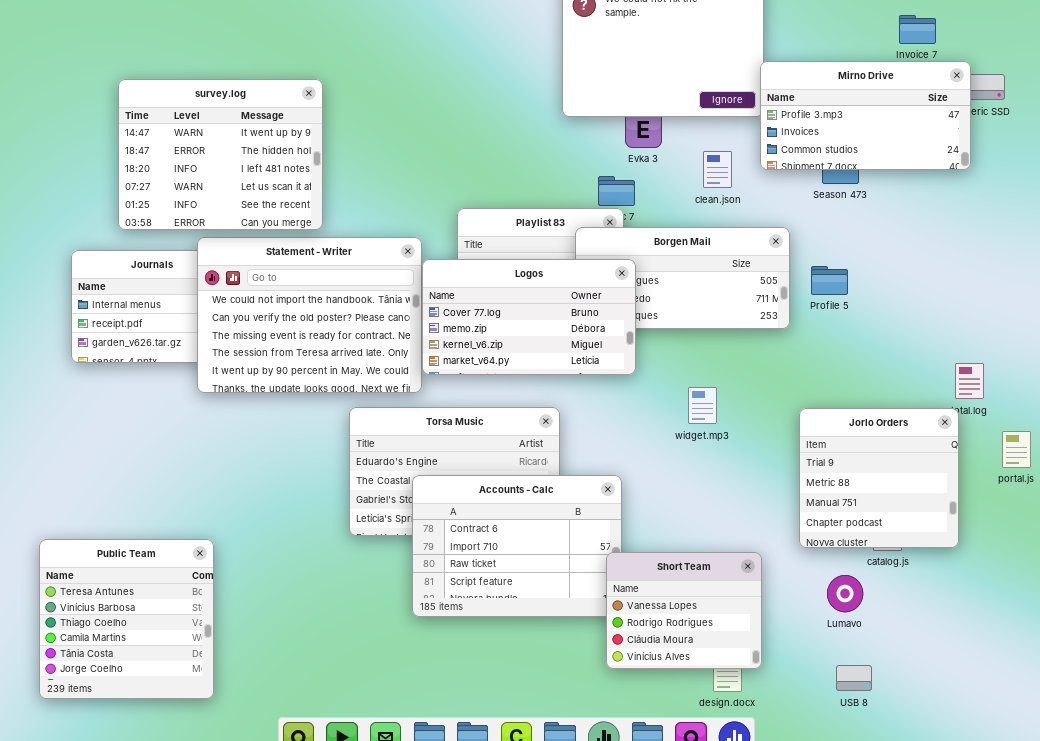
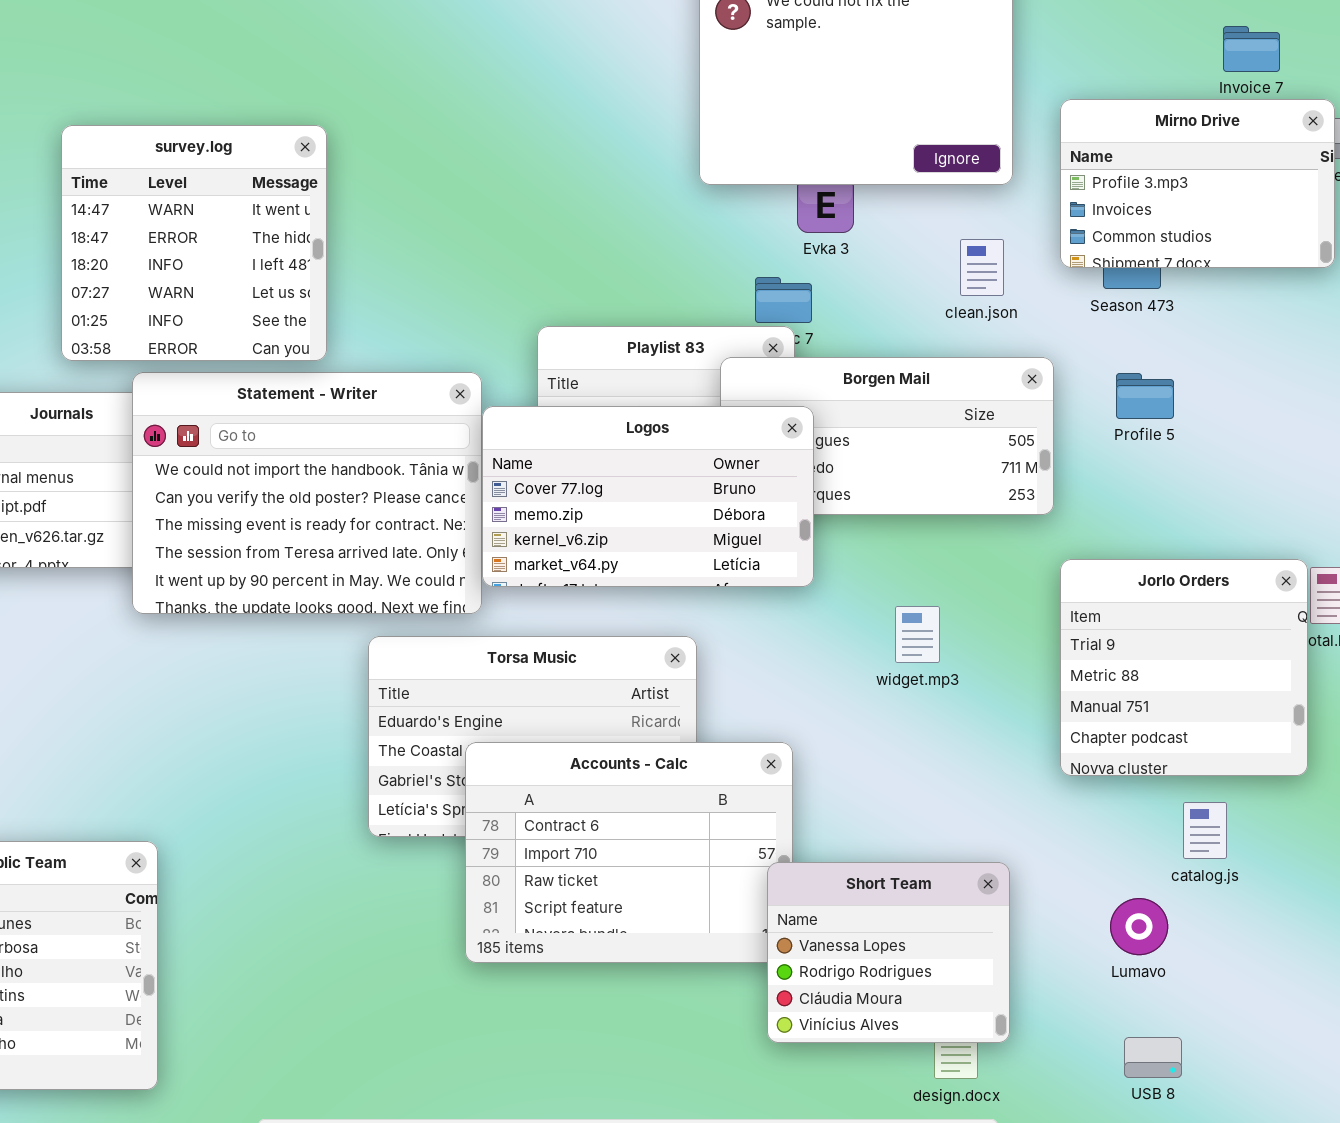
Mirno Drive: [760,61,971,170] -> [1060,99,1335,268], resized
survey.log: [118,79,323,230] -> [61,125,327,361], resized
clean.json: [703,151,732,188] -> [960,239,1004,296], moved
Profile 5: [811,266,848,295] -> [1116,373,1174,419], moved
Jorlo Orders: [799,408,959,548] -> [1060,559,1308,776], moved

